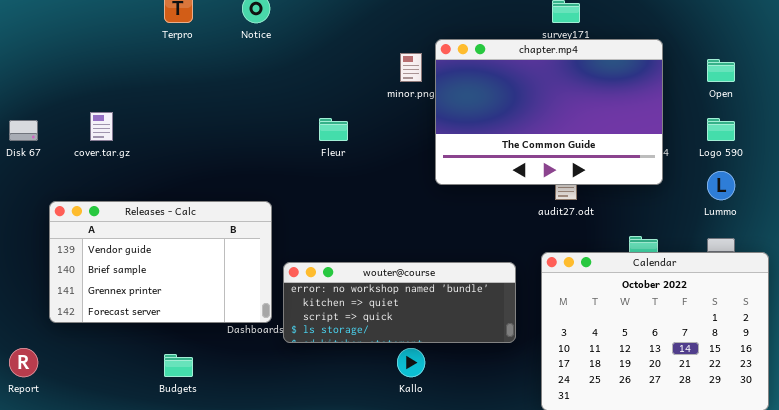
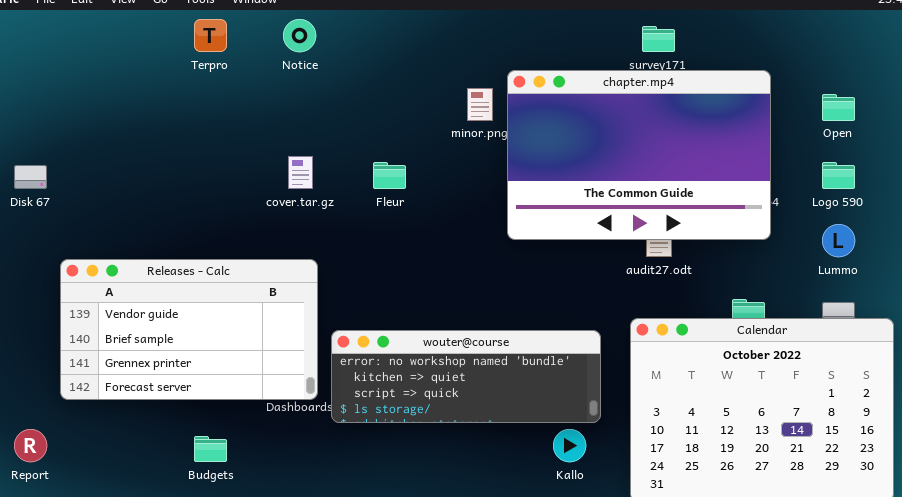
cover.tar.gz: [90,112,113,141] -> [288,156,313,189], moved
Kallo: [397,348,425,377] -> [553,429,586,462], moved

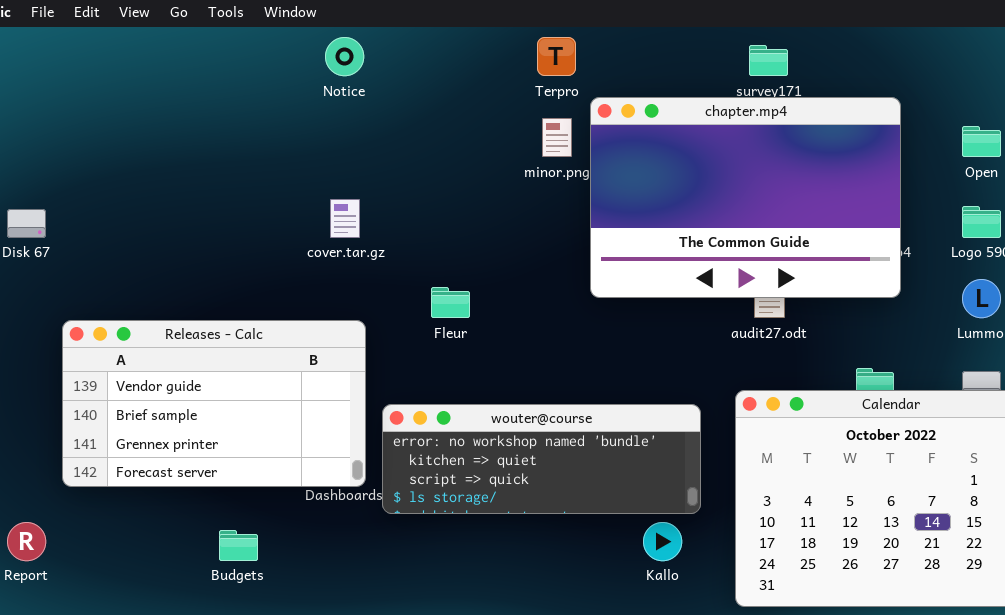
Terpro: [194,19,227,52] -> [537,37,576,76], moved
Fleur: [373,162,406,189] -> [431,287,470,318], moved

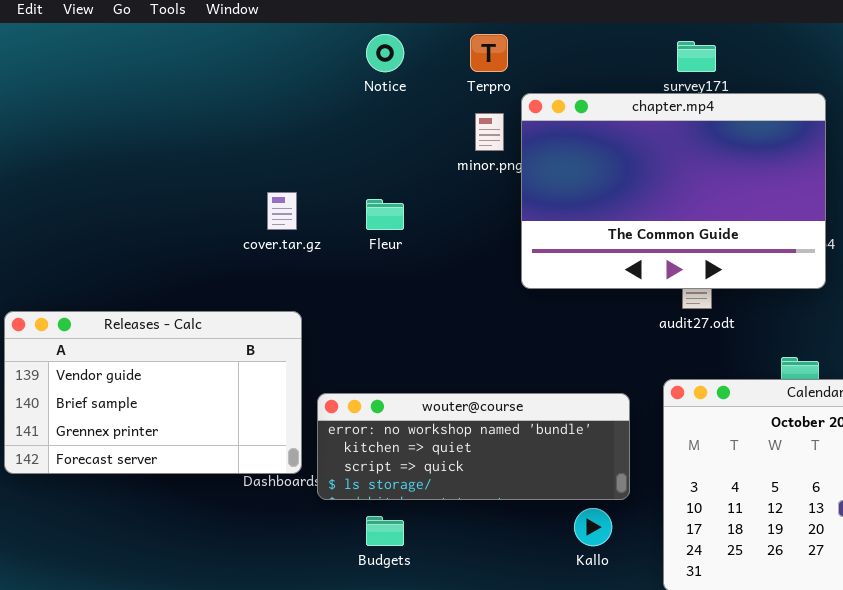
Notice: [325,37,364,76] -> [366,34,404,72], moved
Fleur: [431,287,470,318] -> [366,199,404,230], moved
Budgets: [219,530,258,561] -> [366,516,404,546], moved

